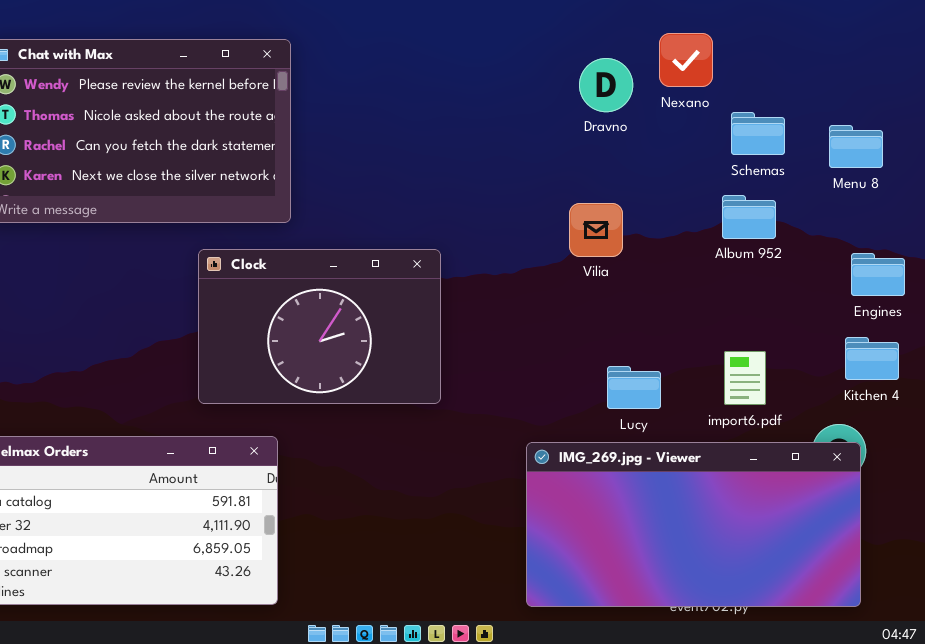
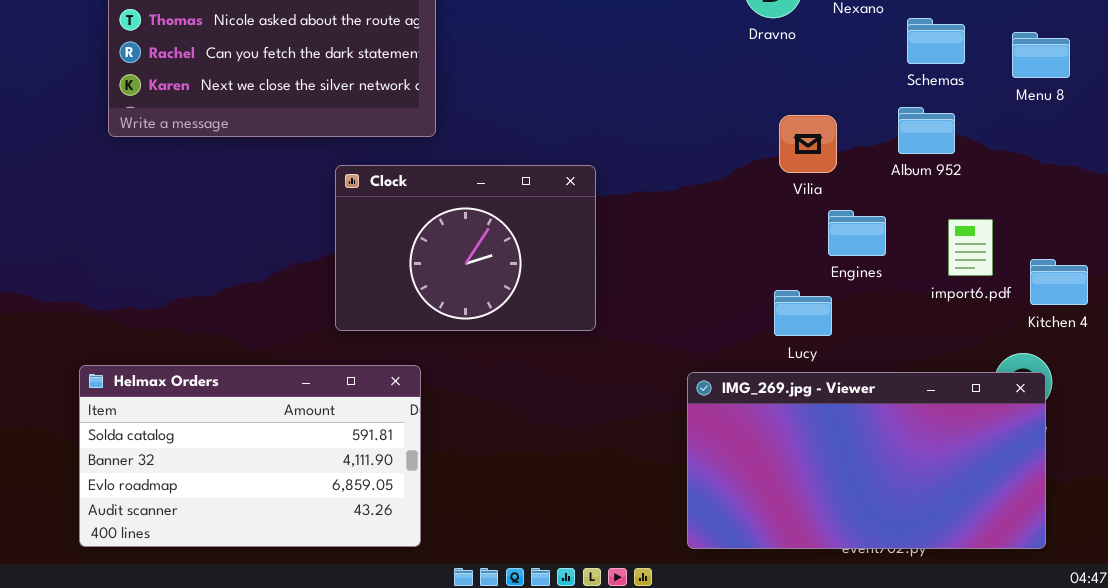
Vilia: [569,203,623,257] -> [779,115,837,173], moved
Engines: [851,253,905,296] -> [828,210,886,256], moved
import6.pdf: [724,351,766,405] -> [948,219,993,276], moved

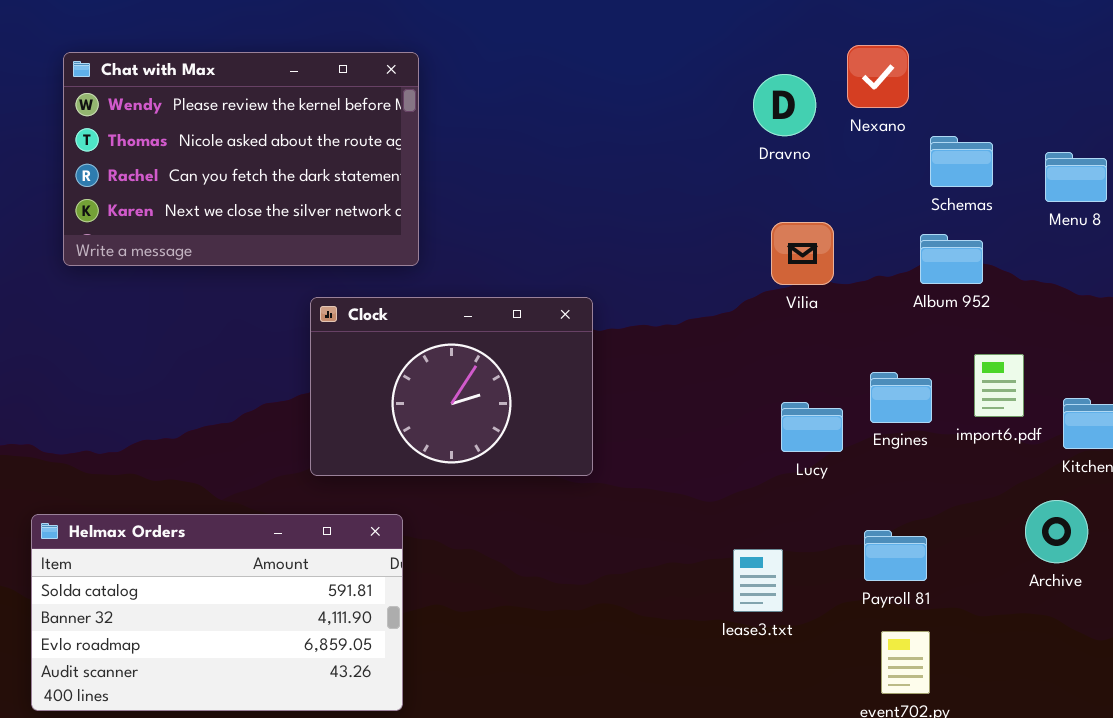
Vilia: [779,115,837,173] -> [771,222,834,285], moved
Engines: [828,210,886,256] -> [870,372,932,423], moved
Lucy: [774,290,832,336] -> [781,402,843,452], moved
IMG_269.jpg - Viewer: [687,372,1046,549] -> none, closed

